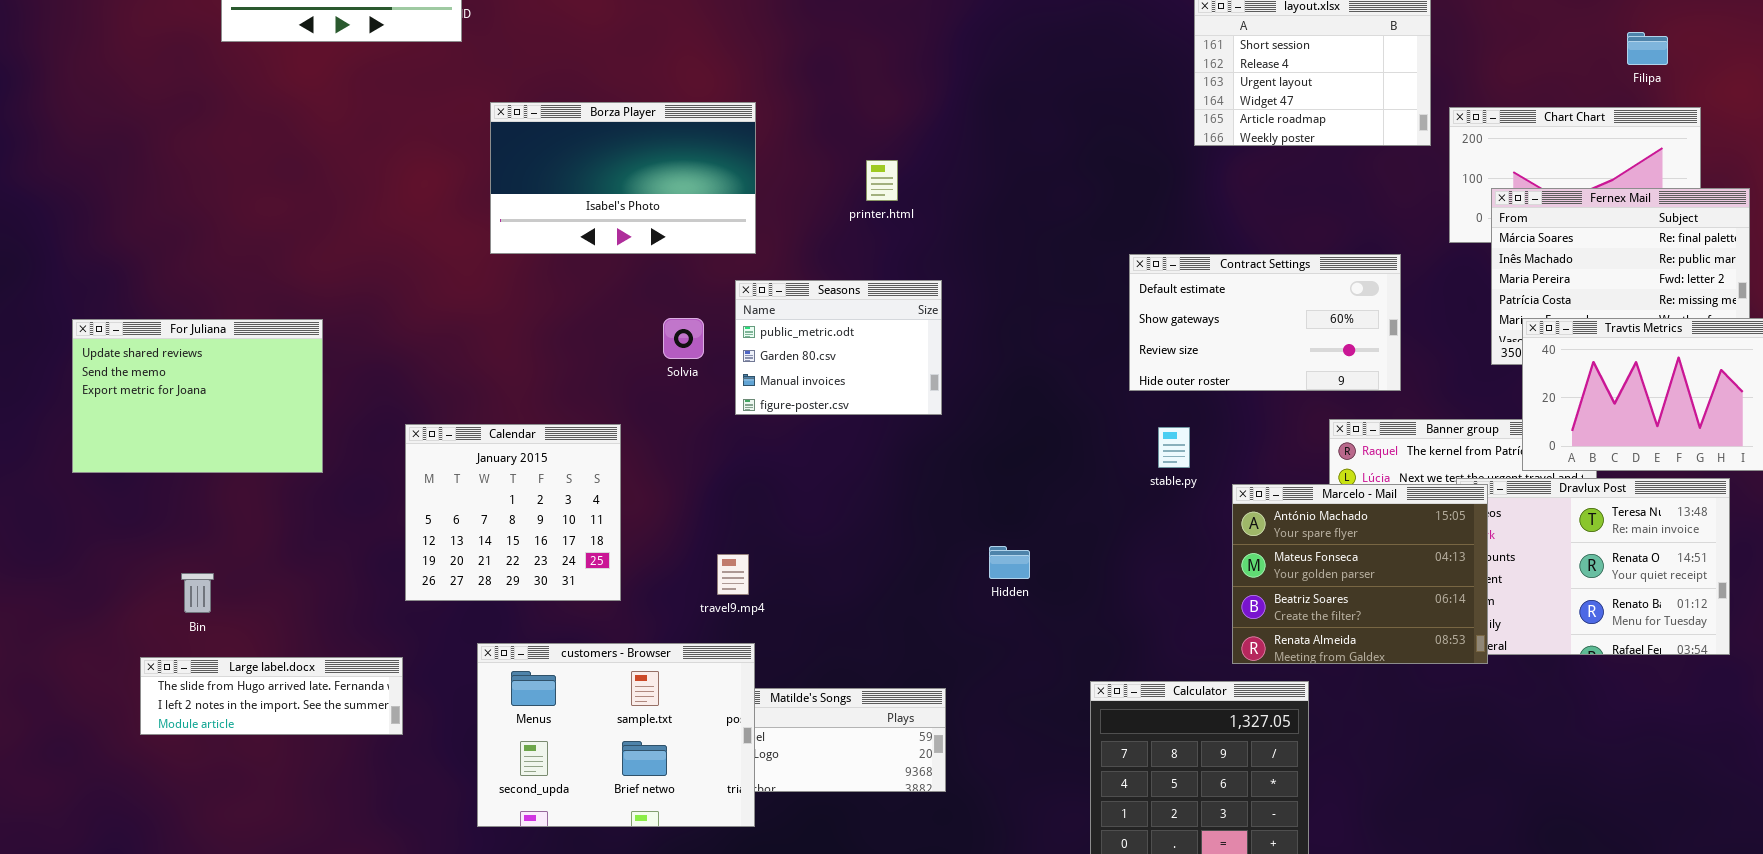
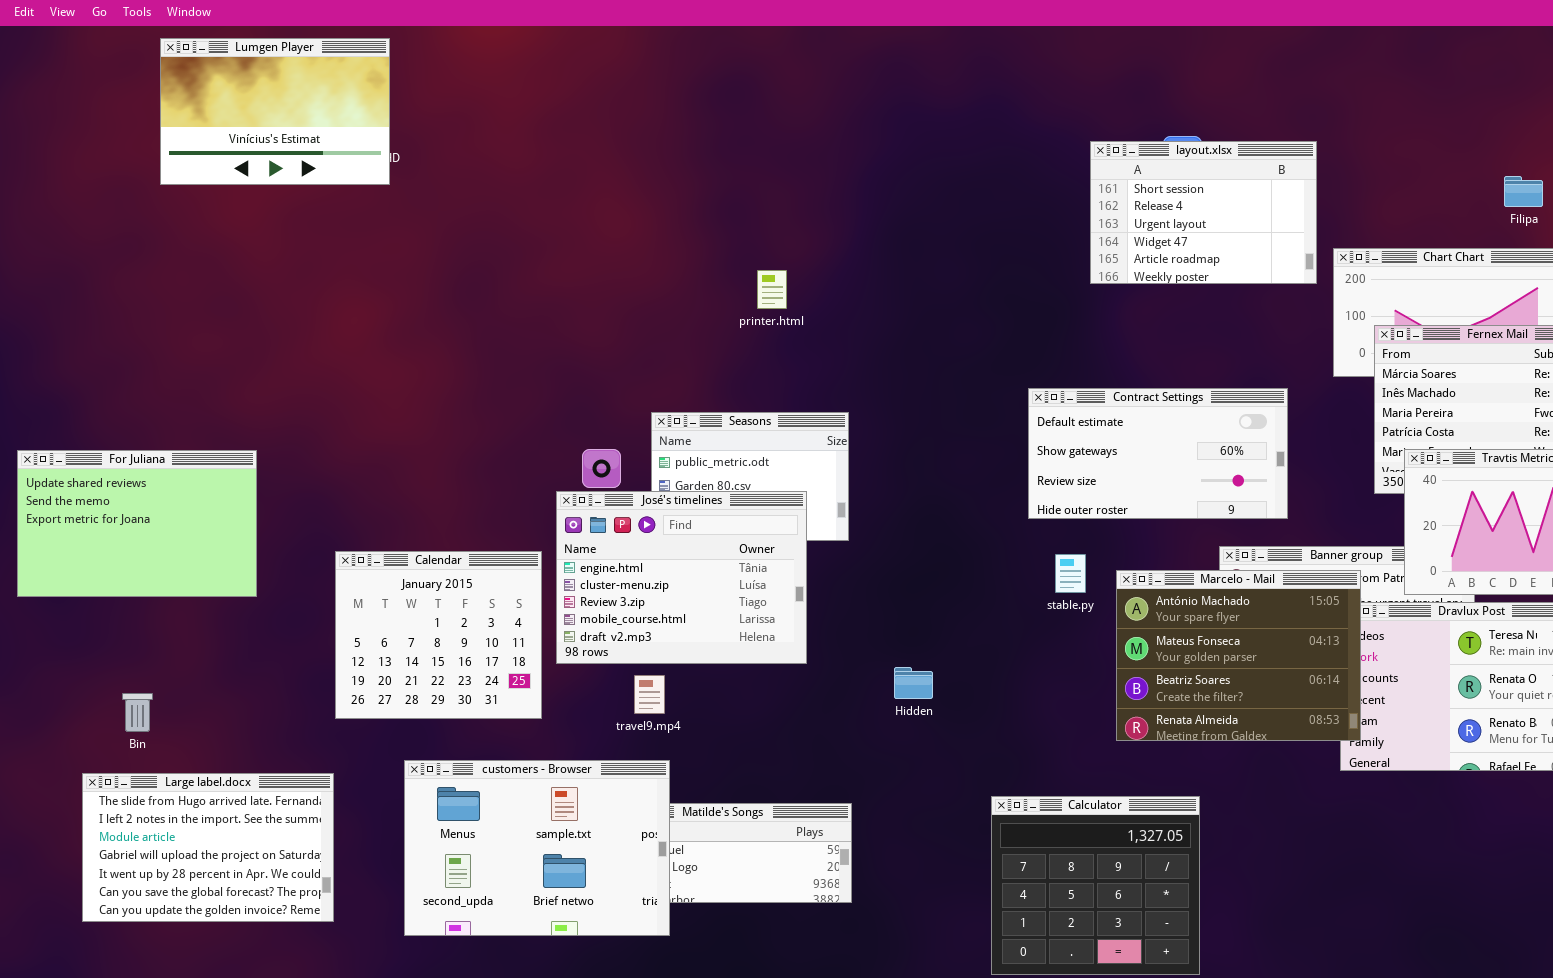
Borza Player: [490,102,756,254] -> none, closed
printer.html: [866,160,898,201] -> [757,270,787,309], moved
José's timelines: none -> [556,491,807,664], opened
Marcelo - Mail: [1232,484,1488,664] -> [1116,570,1361,741], moved
Large label.docx: [140,657,403,735] -> [82,773,334,922], resized

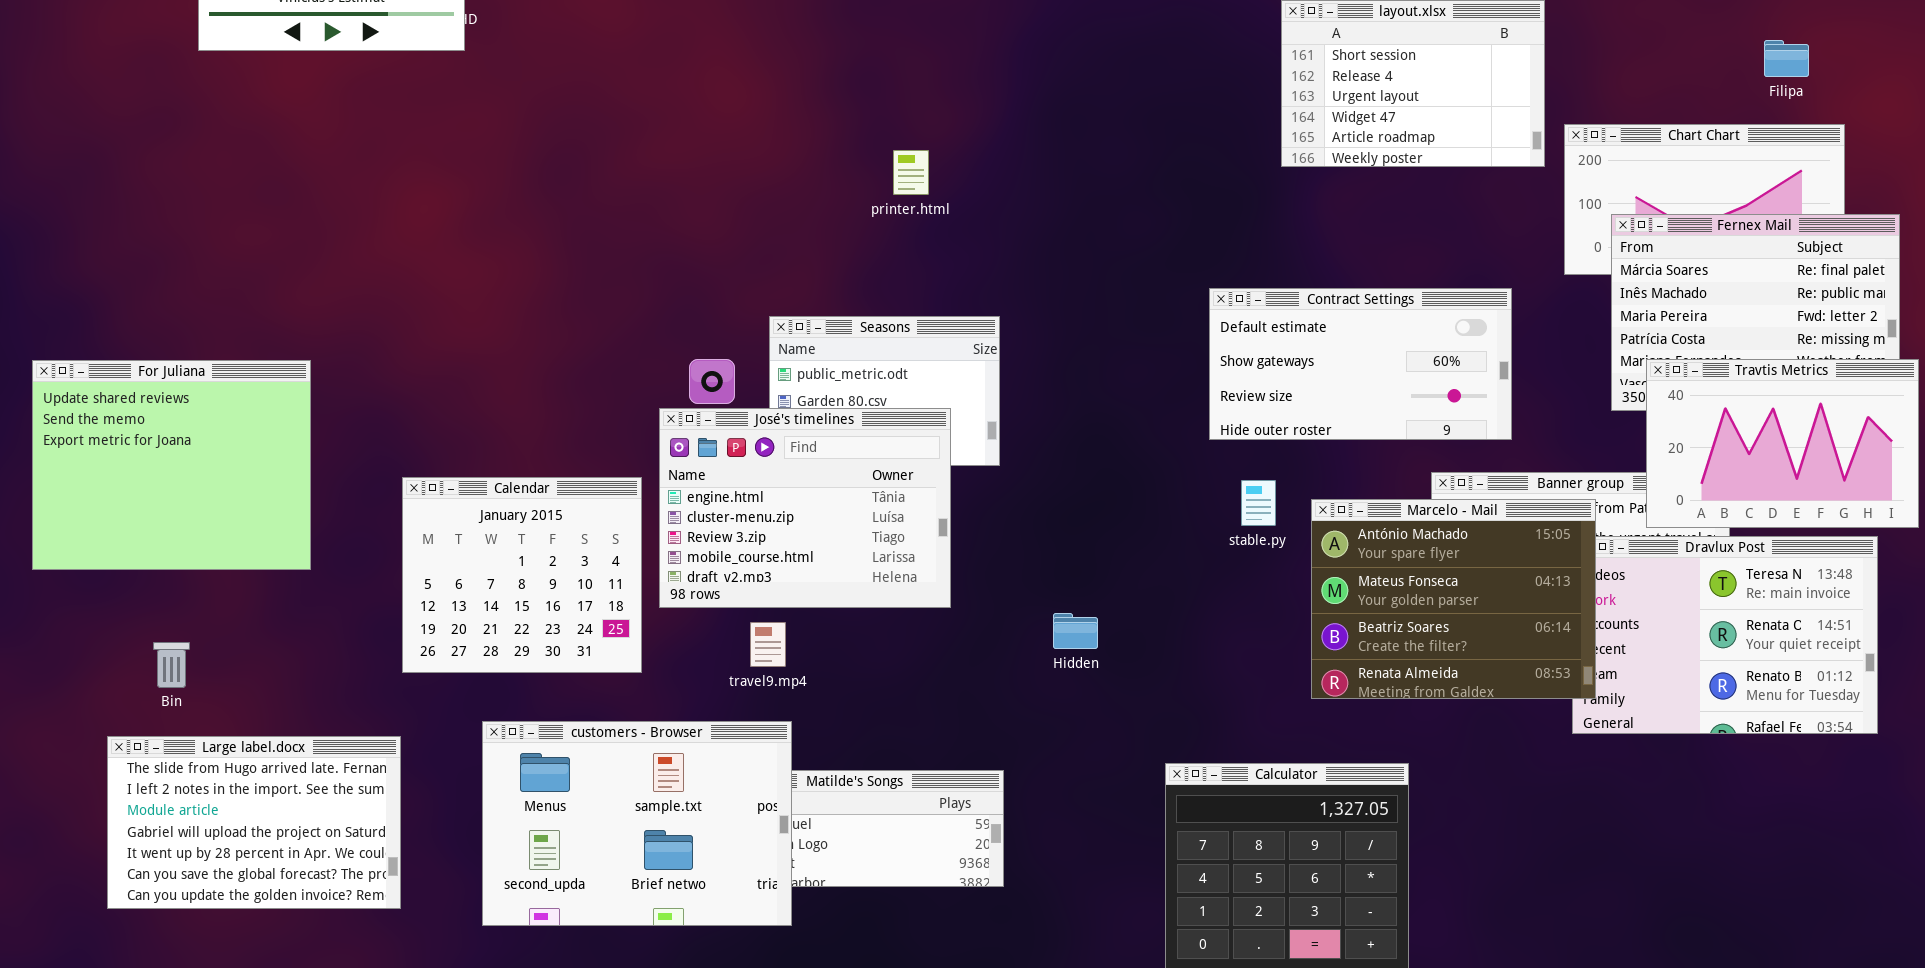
For Juliana: [17,450,257,597] -> [32,360,311,570], resized

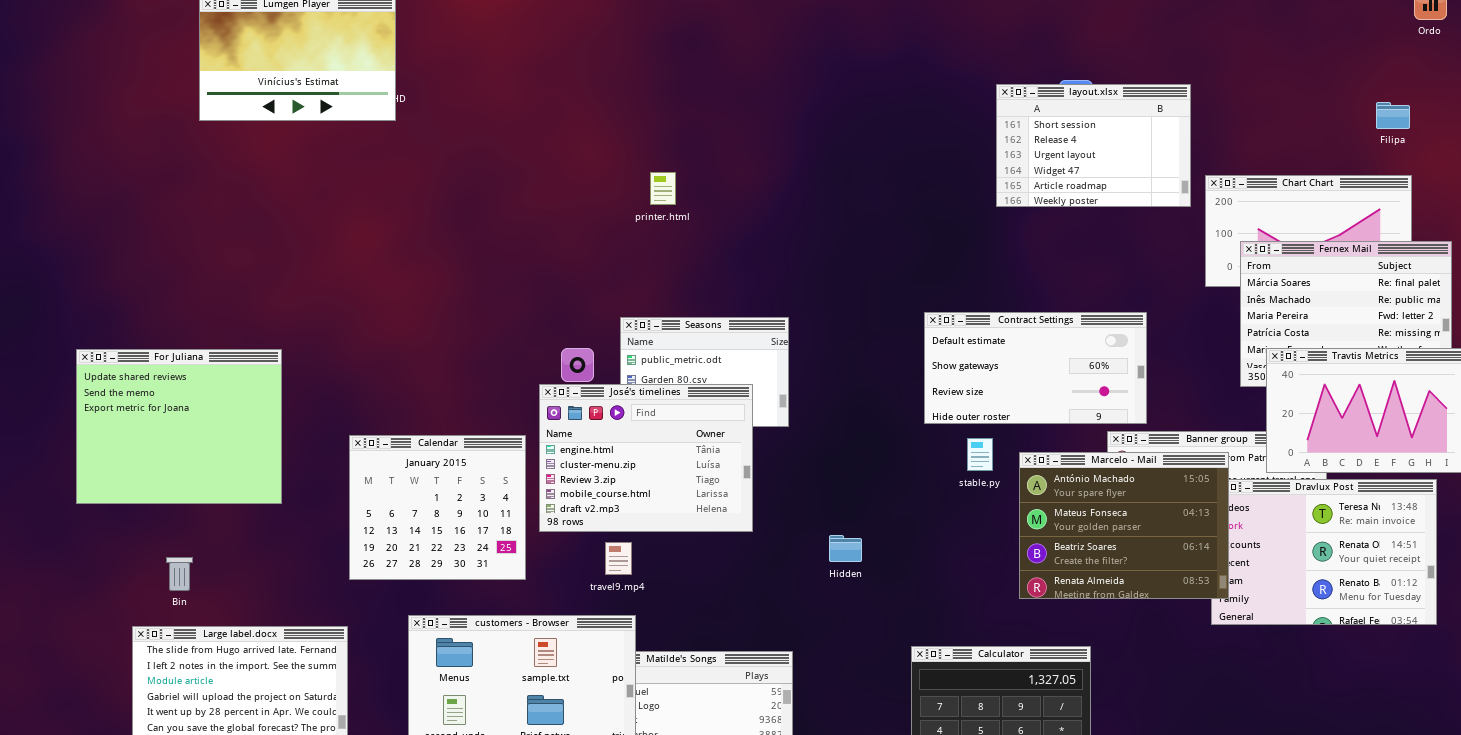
Filipa: [1764,40,1809,77] -> [1376,102,1410,129], moved
printer.html: [893,150,929,195] -> [650,172,676,205], moved
Contract Settings: [1209,288,1512,440] -> [924,312,1147,424], moved

